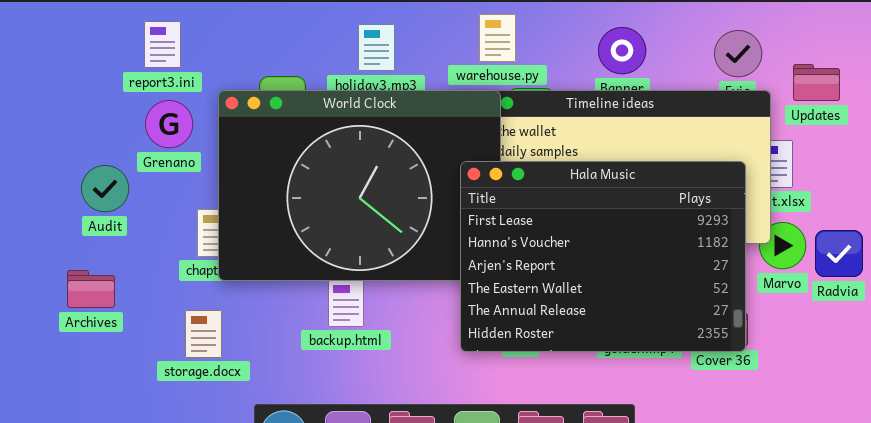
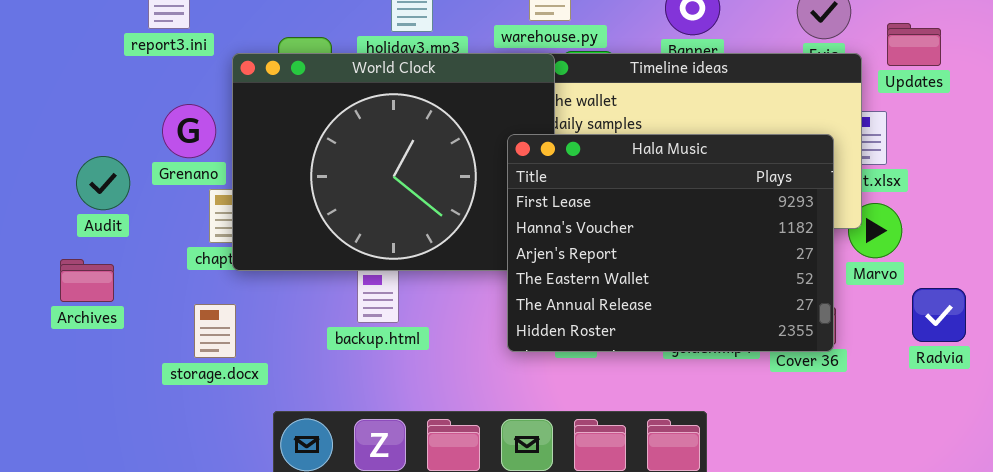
Grenano: [145,100,193,148] -> [162,104,216,158], moved
Audit: [81,165,129,212] -> [76,156,130,210], moved
Radvia: [815,230,863,277] -> [912,288,966,342], moved

